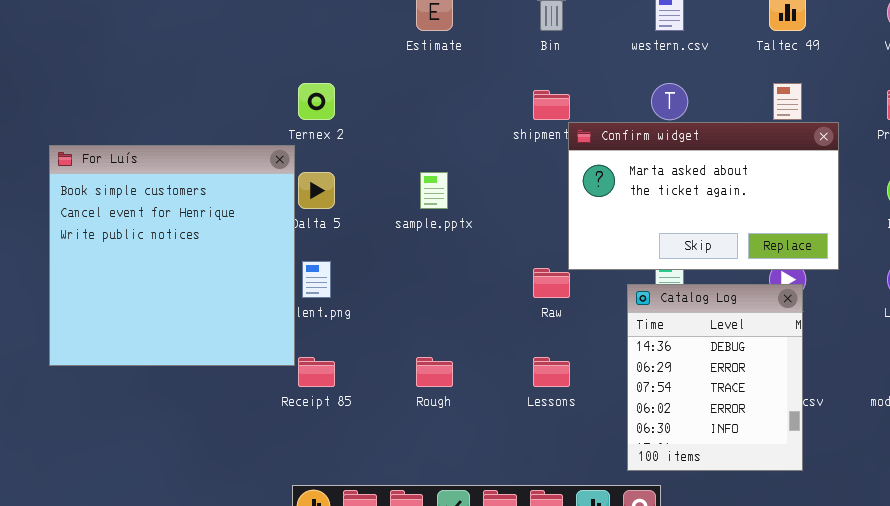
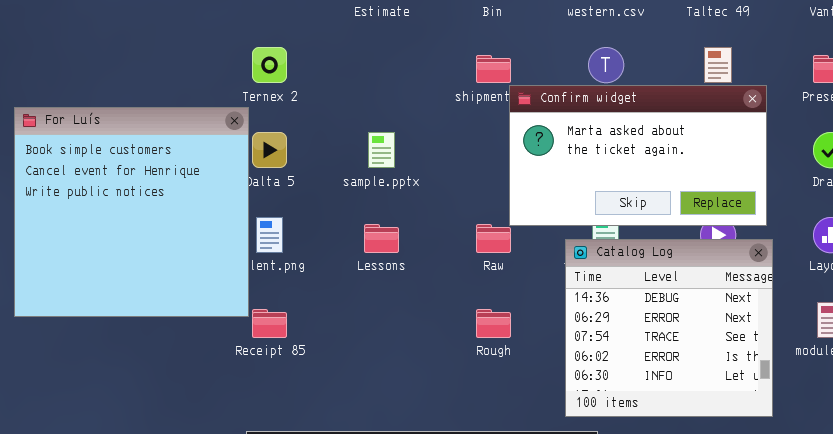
Catalog Log: [627,284,803,471] -> [565,239,773,417], resized
Rough: [416,357,453,387] -> [476,309,511,338], moved
Lessons: [533,357,570,387] -> [364,224,399,253], moved

